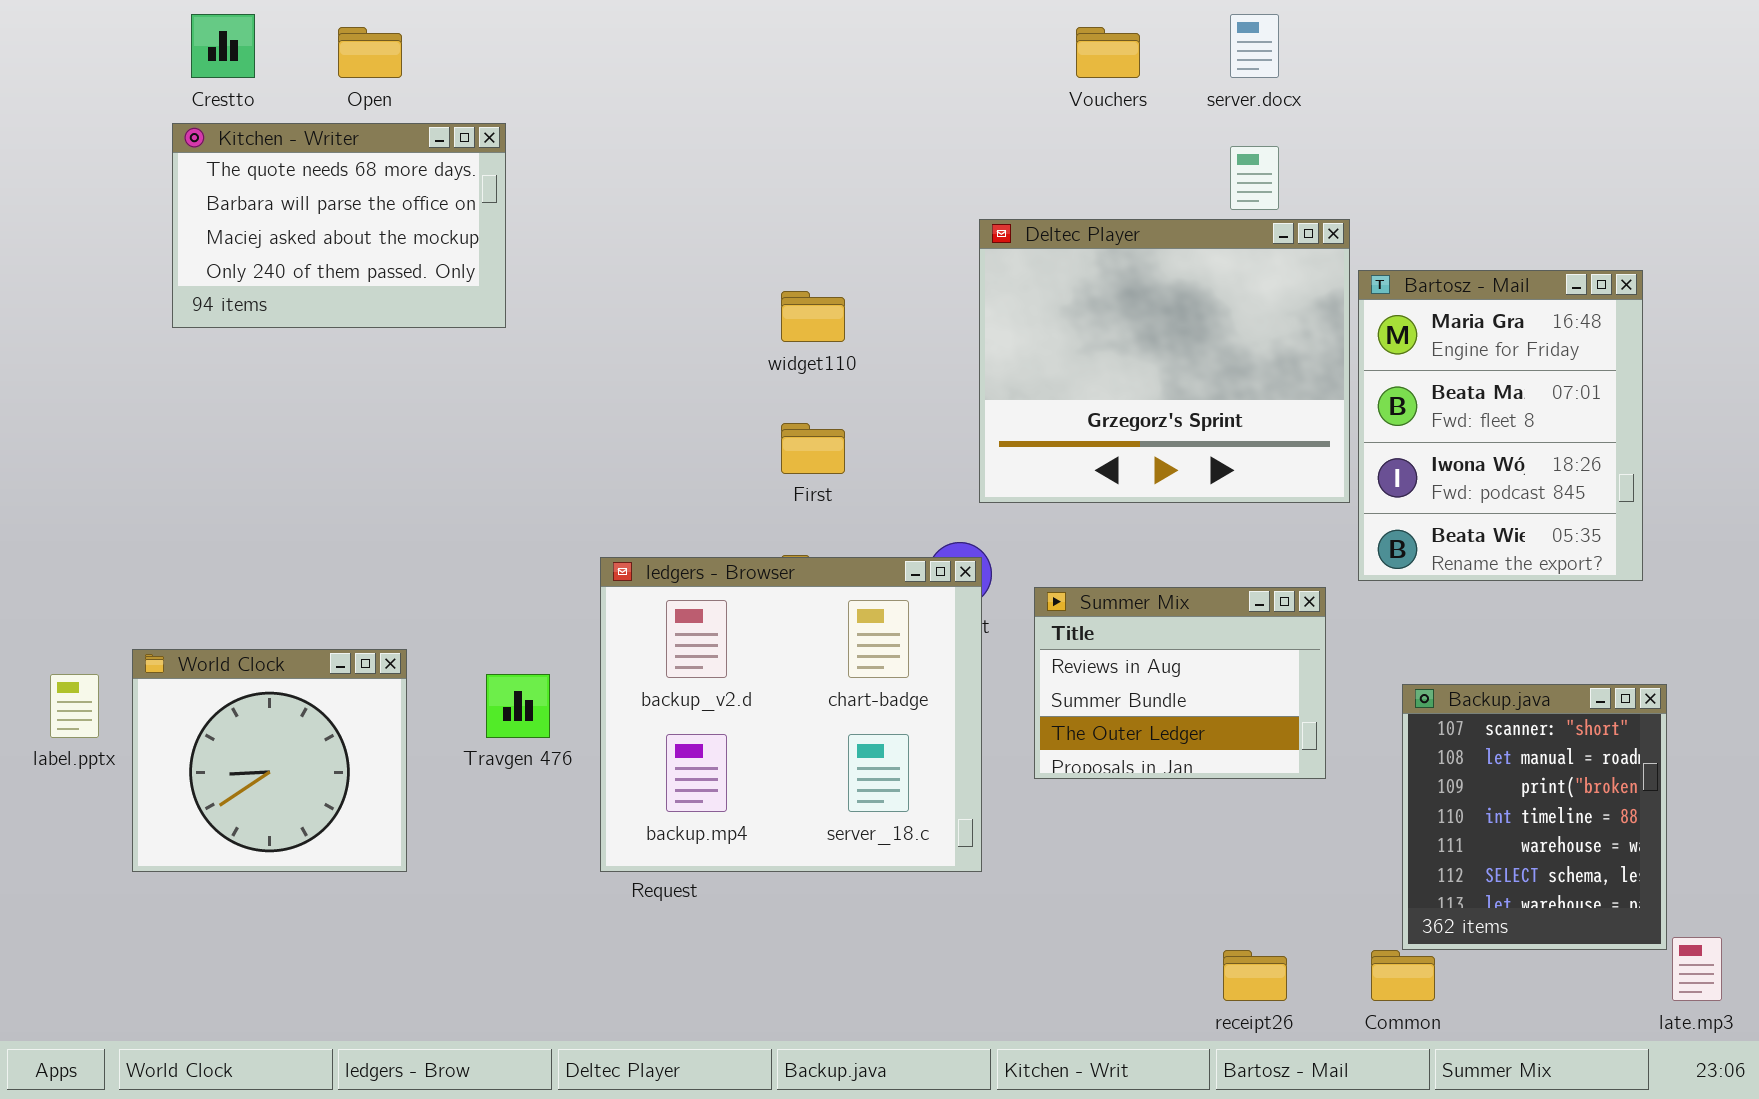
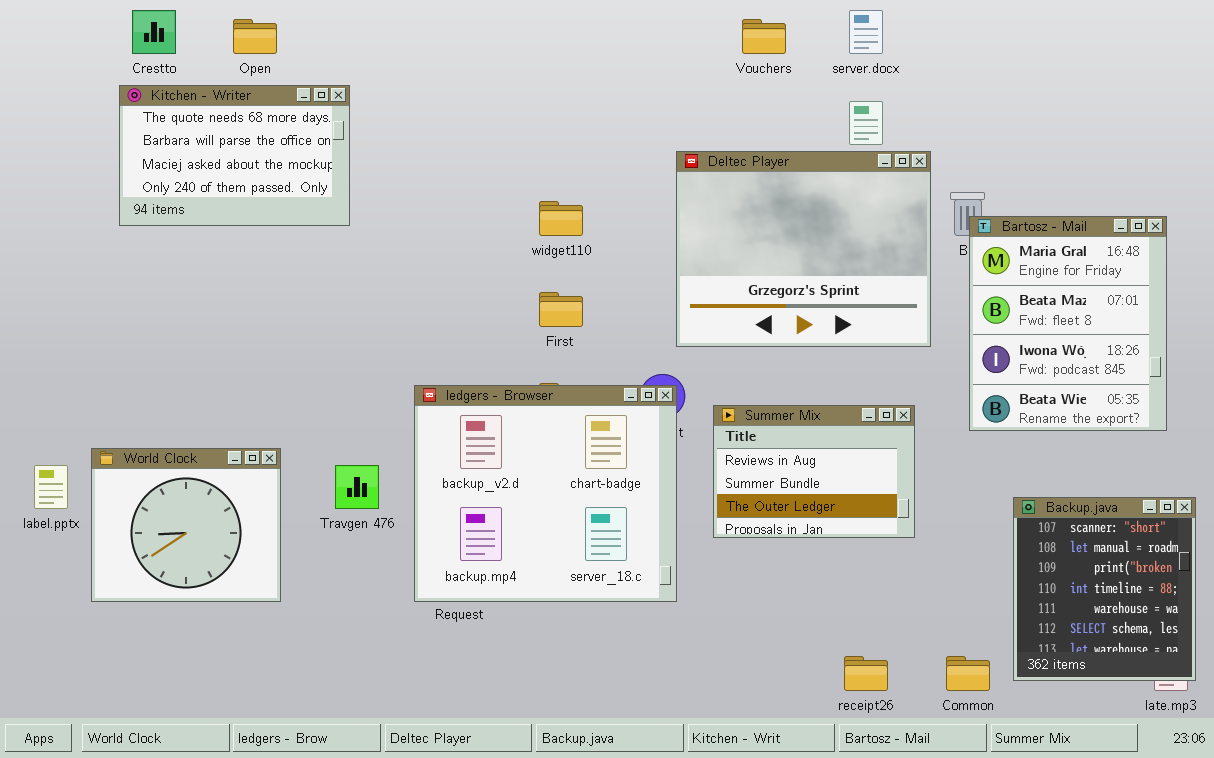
Bartosz - Mail: [1358,270,1643,581] -> [969,216,1167,431], moved
Backup.java: [1402,684,1667,950] -> [1013,497,1196,681], moved

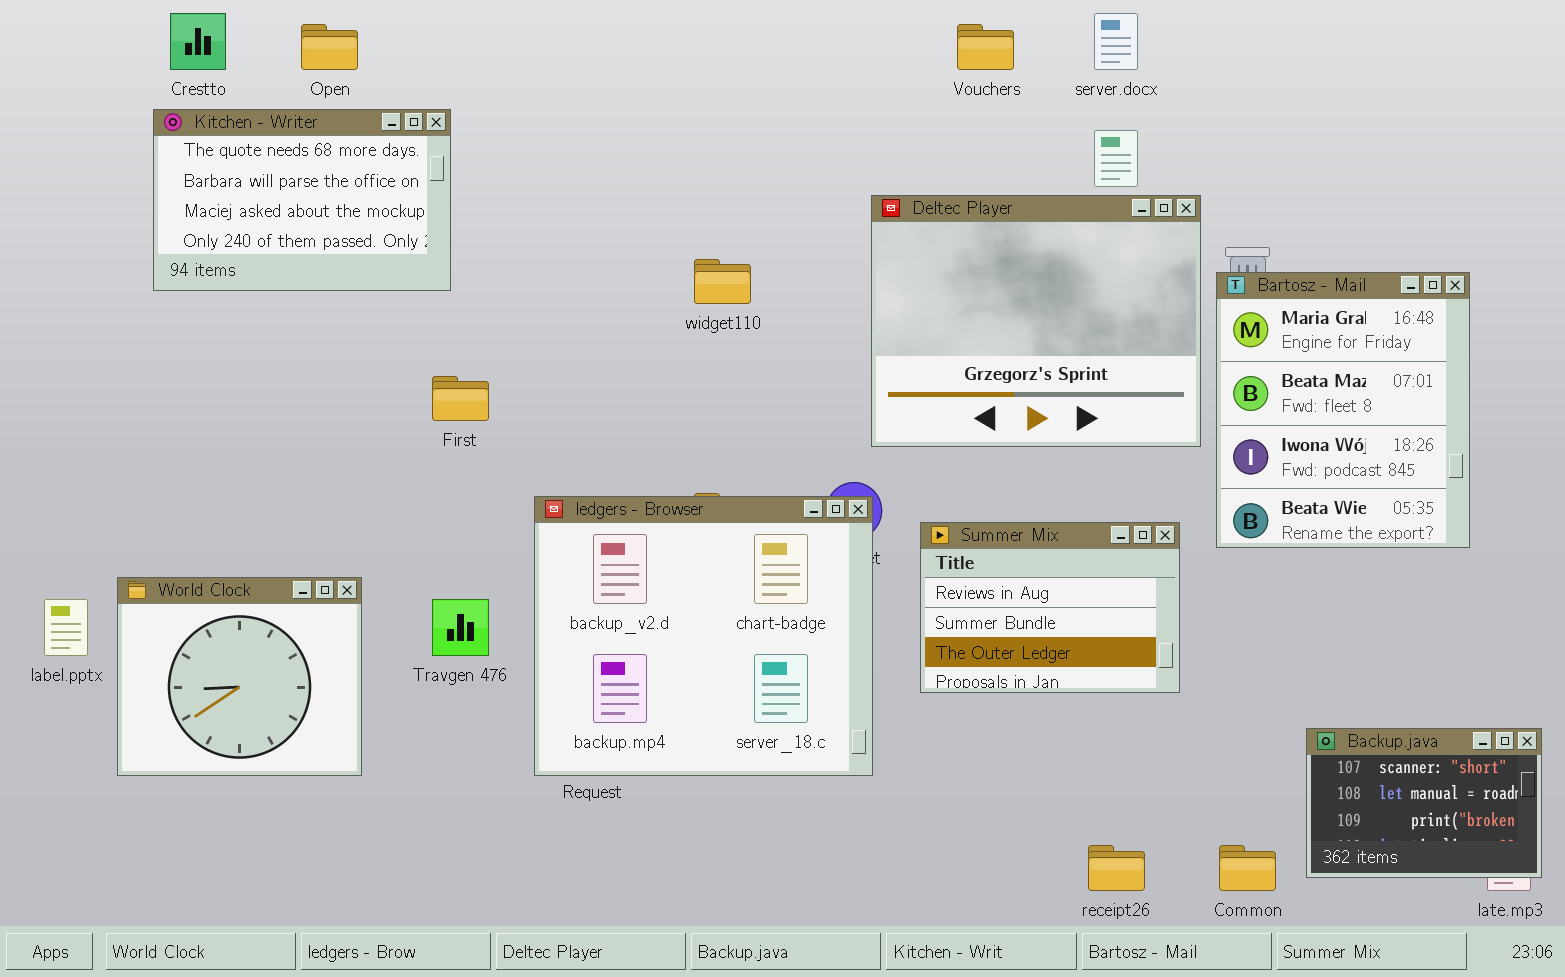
Bartosz - Mail: [969,216,1167,431] -> [1216,272,1470,548], moved
First: [539,292,583,327] -> [432,376,489,421], moved
Backup.java: [1013,497,1196,681] -> [1306,728,1542,878], resized

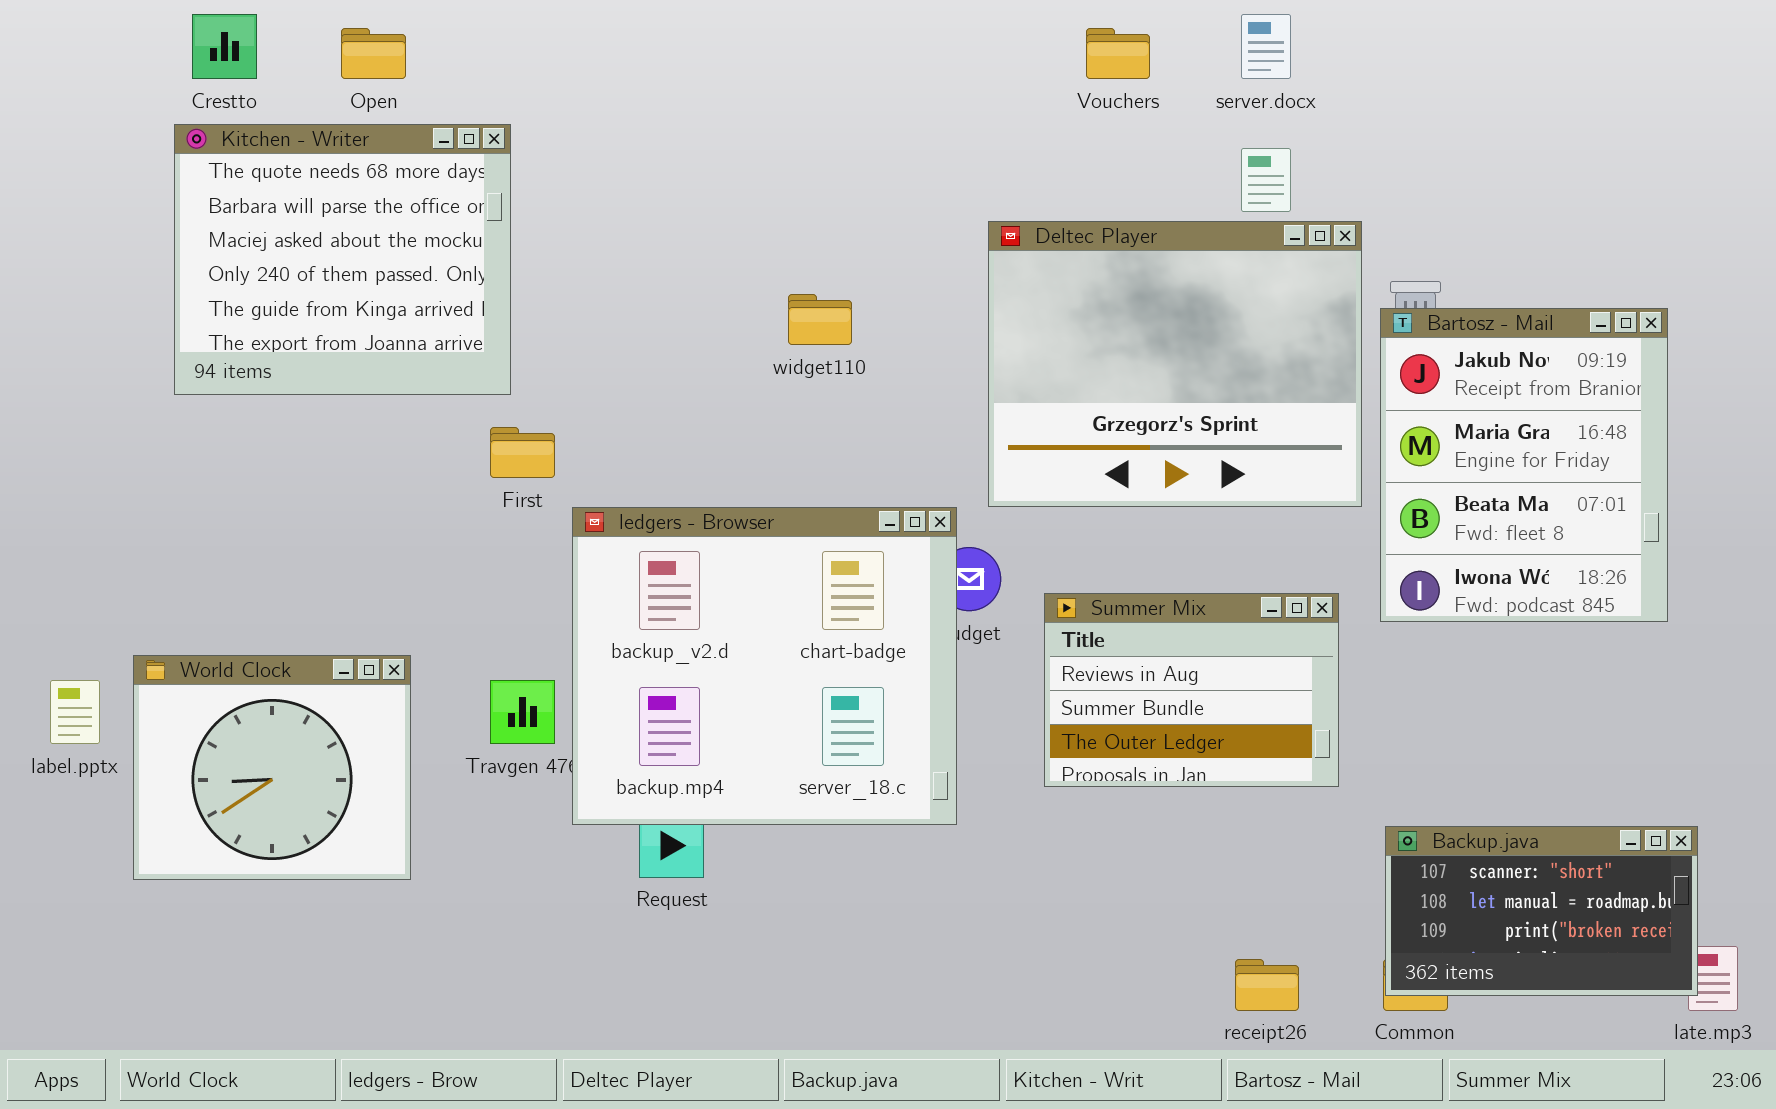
Kitchen - Writer: [153,109,451,291] -> [174,124,511,395], resized
Bartosz - Mail: [1216,272,1470,548] -> [1380,308,1668,622], scrolled up 1 row
ledgers - Browser: [534,496,873,776] -> [572,507,957,825], moved
Backup.java: [1306,728,1542,878] -> [1385,826,1698,996], moved, resized

